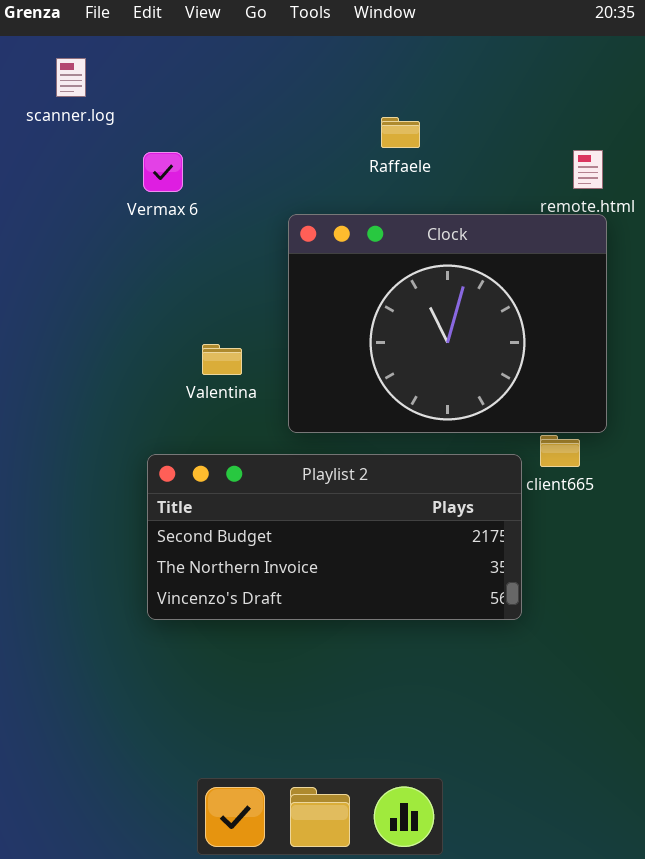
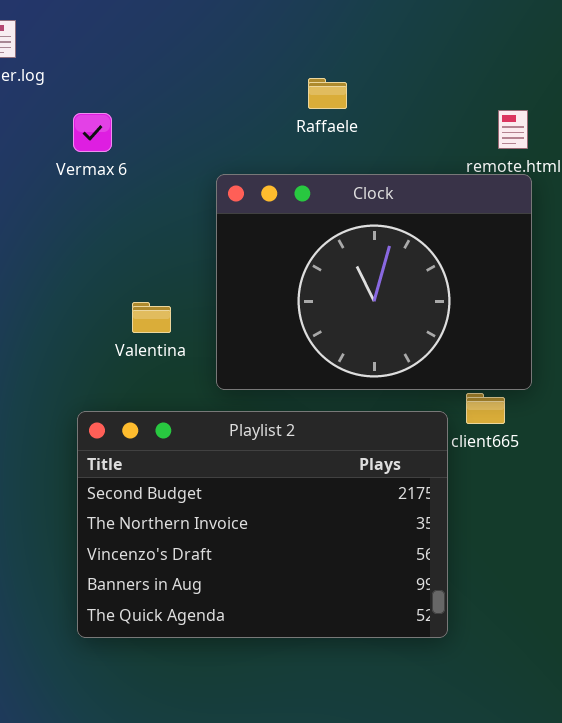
Playlist 2: [147,454,522,620] -> [77,411,448,638], resized

